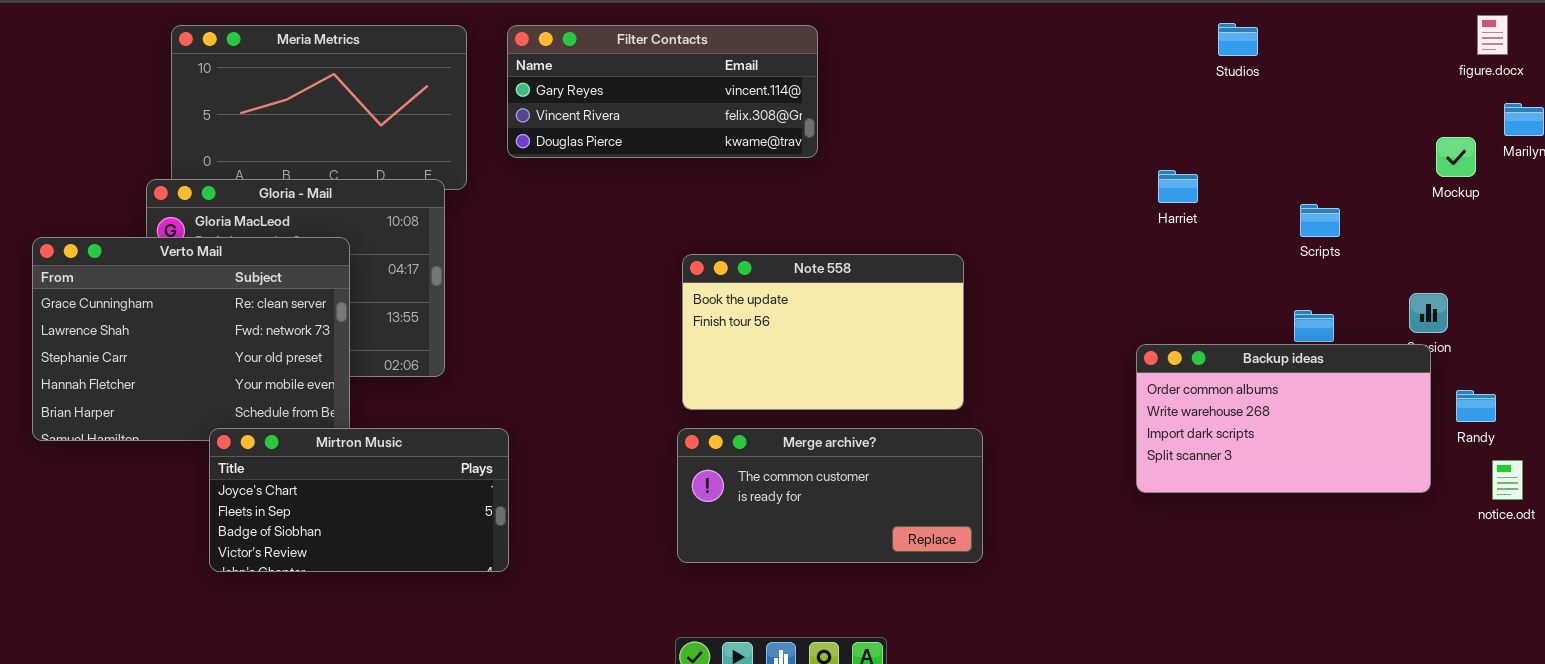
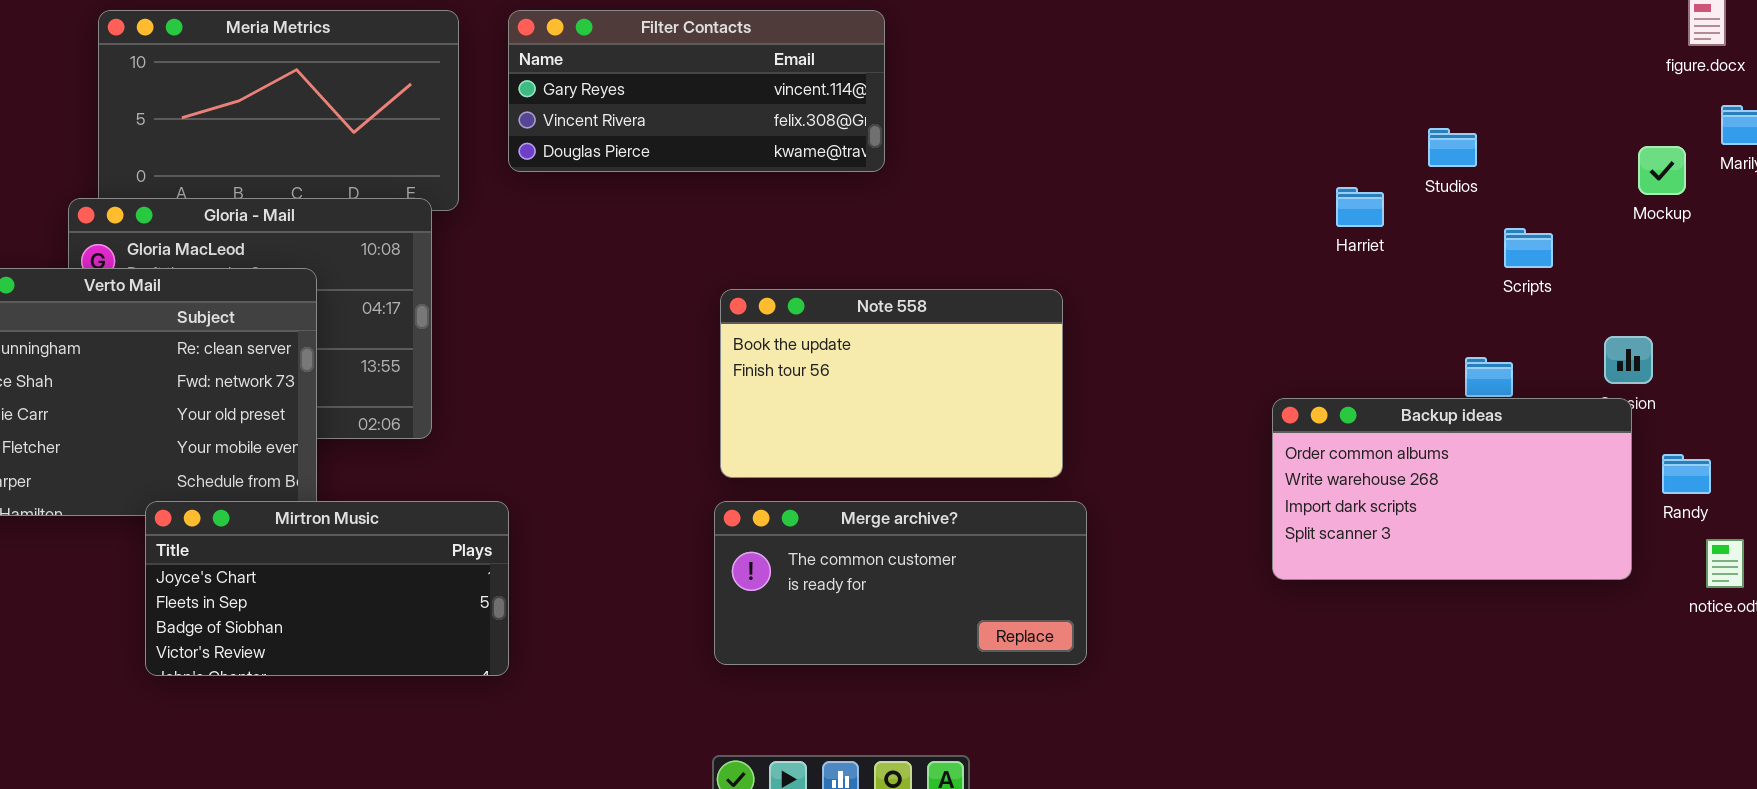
Studios: [1218,23,1258,56] -> [1428,128,1477,167], moved
Harriet: [1158,170,1198,203] -> [1336,187,1384,227], moved
Scripts: [1300,204,1340,237] -> [1504,228,1553,268], moved

